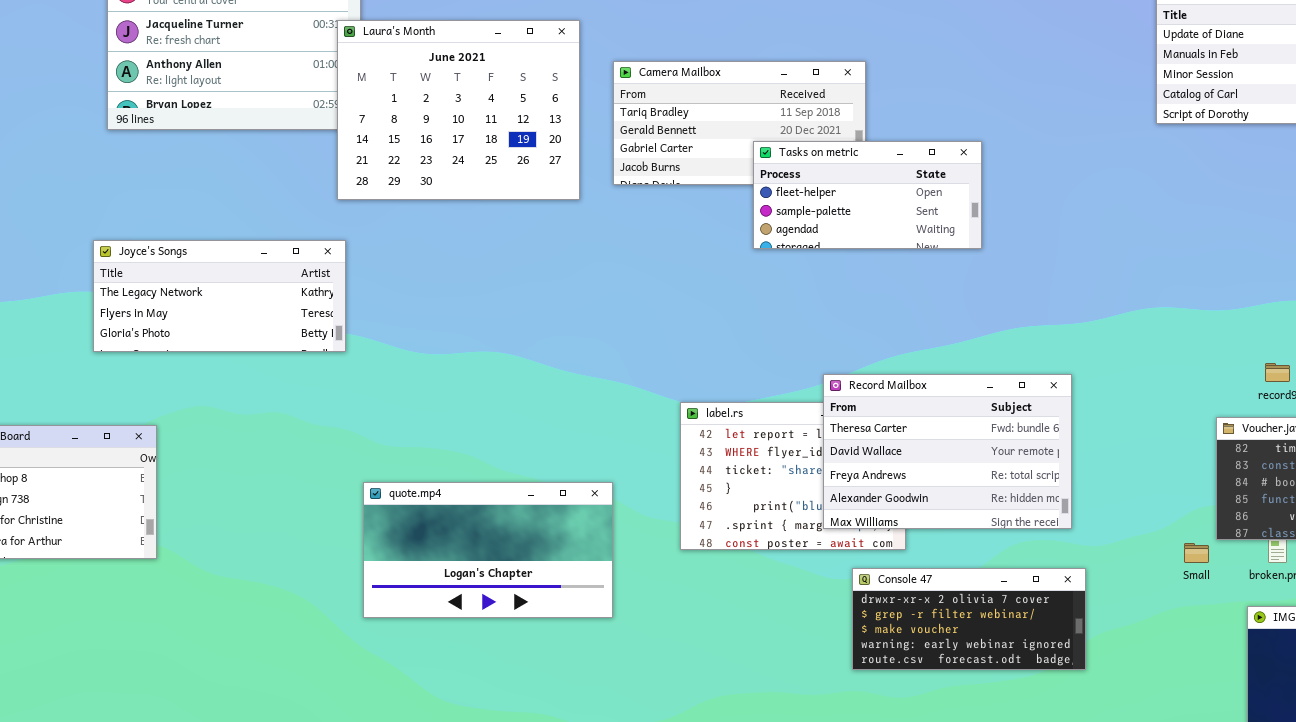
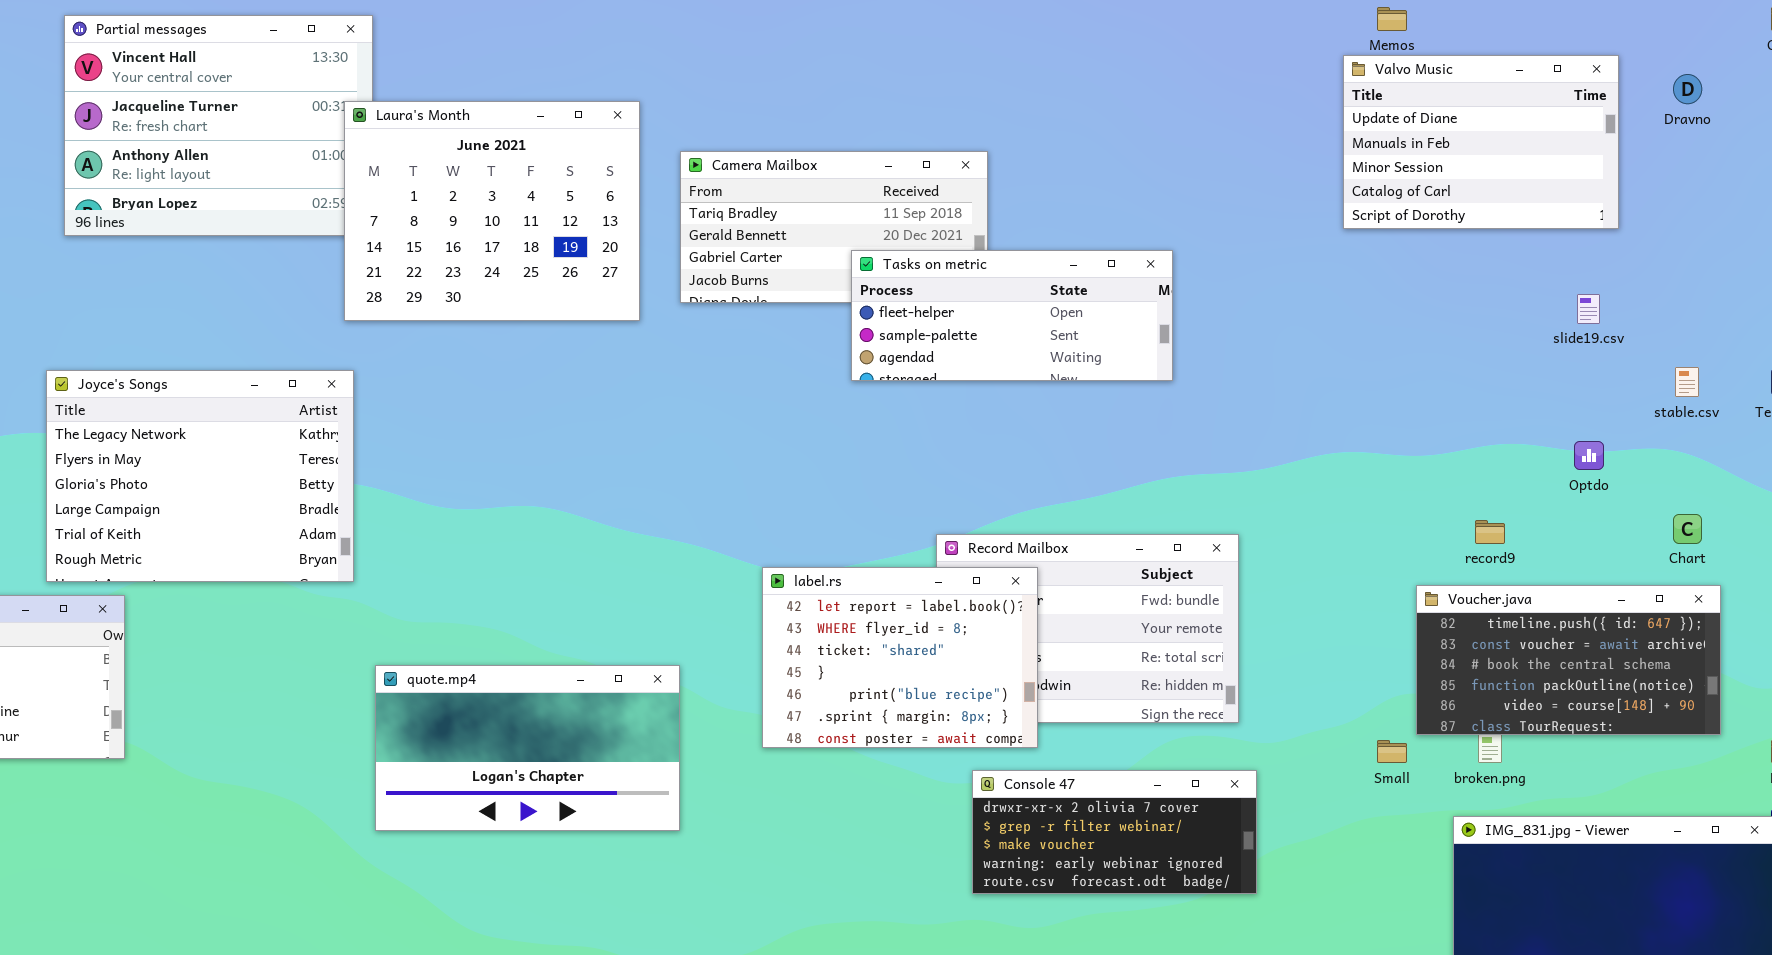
Tasks on metric: [753,141,982,249] -> [851,250,1173,381], resized
Joyce's Songs: [93,240,346,352] -> [46,370,354,582], resized
label.rs: [680,402,906,550] -> [762,567,1038,748], raised

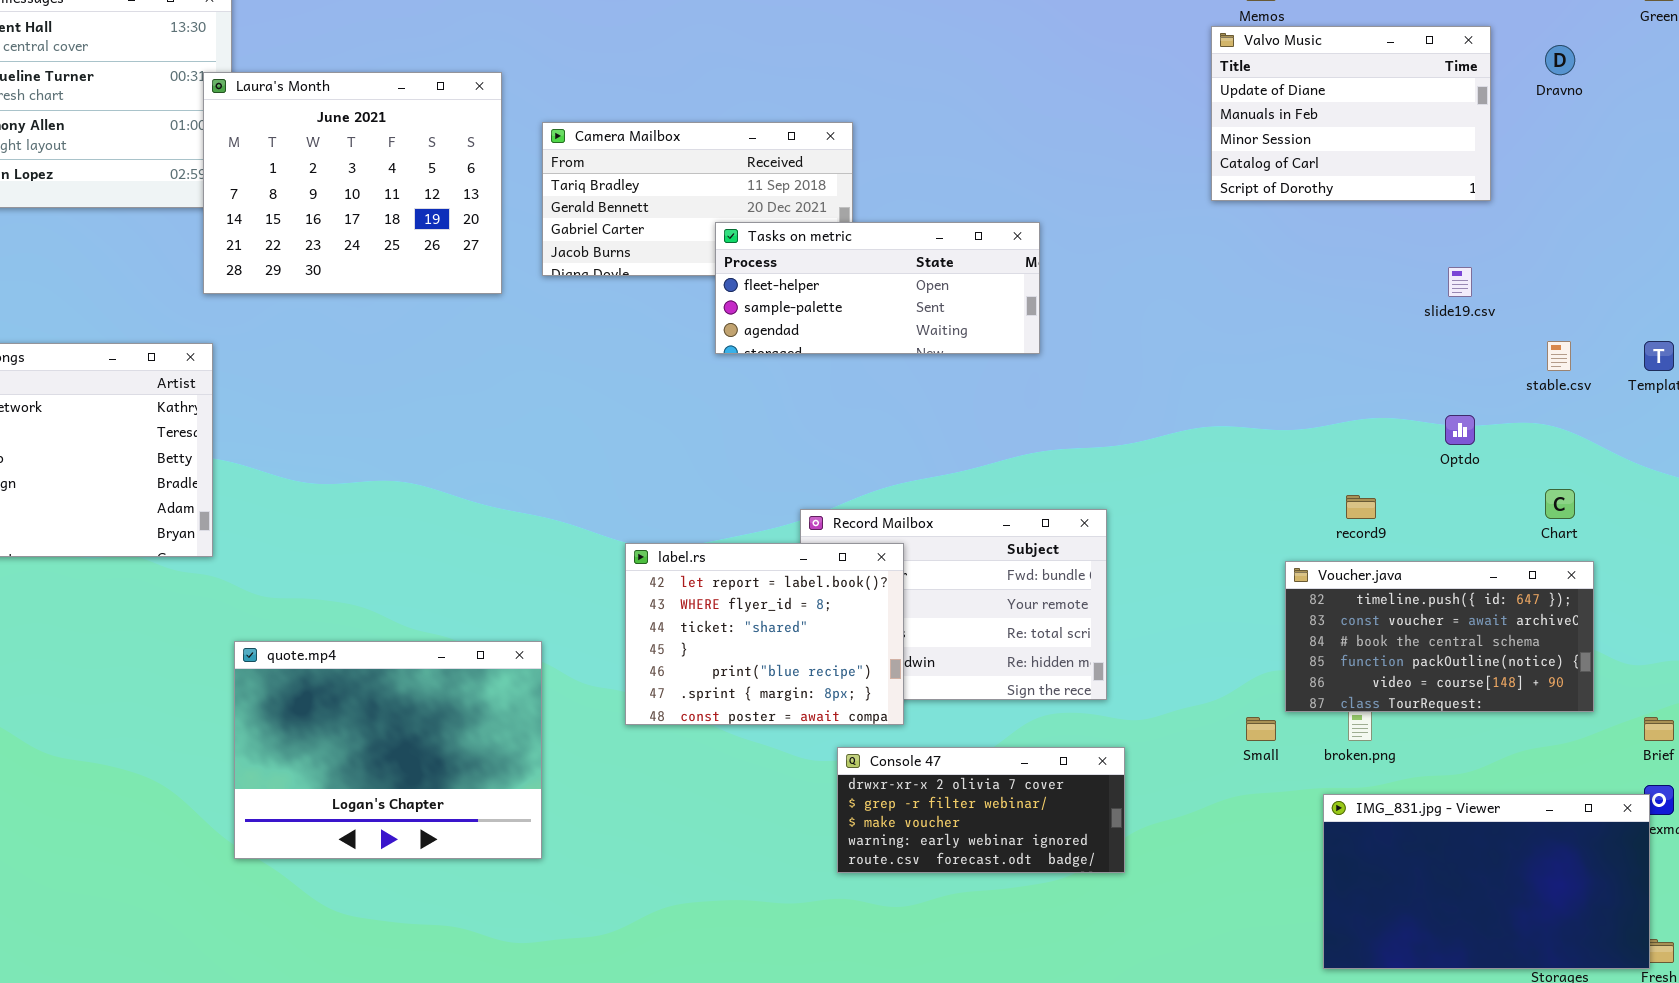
quote.mp4: [375,665,680,831] -> [234,641,542,859], resized

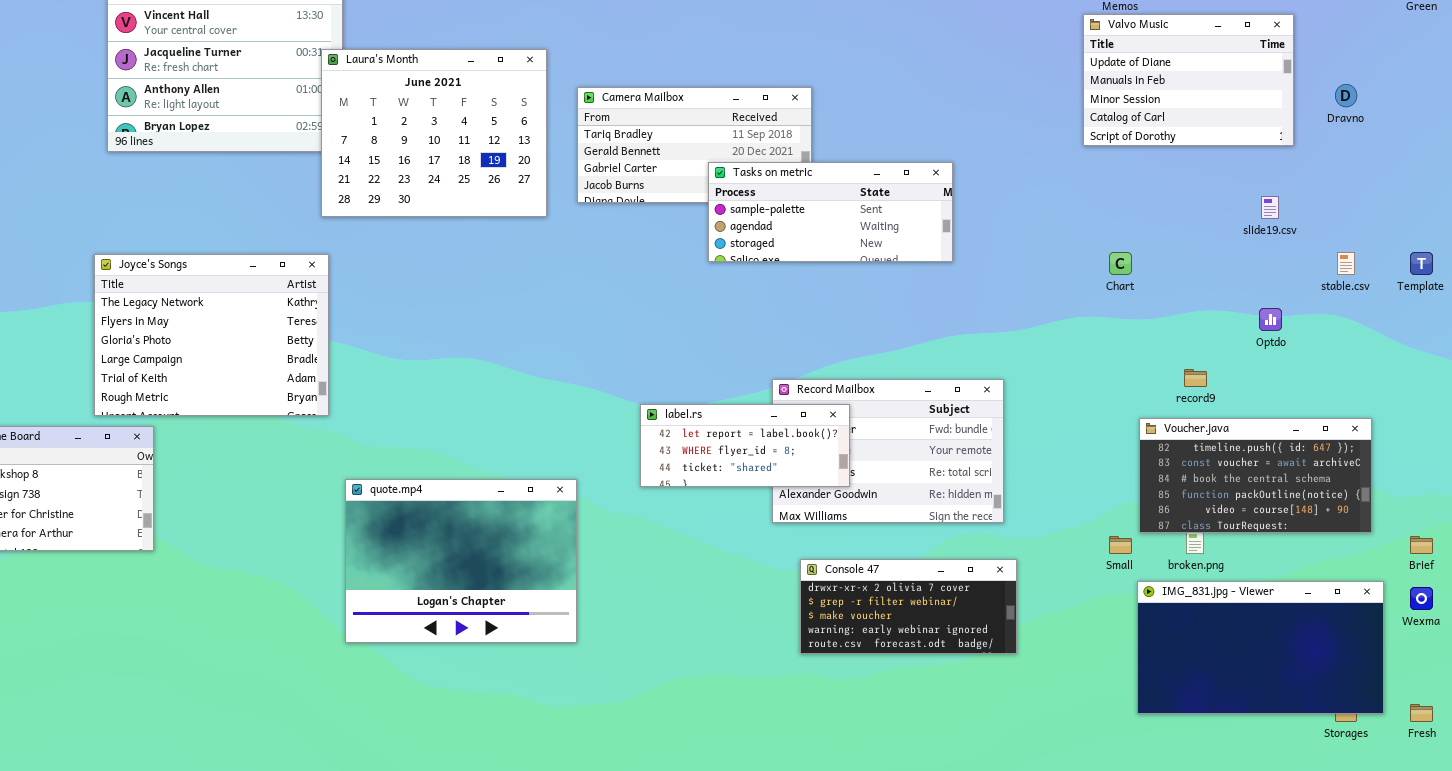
Dravno: [1545,45,1575,75] -> [1335,84,1357,107], moved
Tasks on metric: [715,222,1040,354] -> [708,162,953,262], scrolled down 1 row
Chart: [1545,489,1575,519] -> [1109,252,1132,275], moved
label.rs: [625,543,904,725] -> [640,404,850,487], resized
IMG_831.jpg - Viewer: [1323,794,1650,969] -> [1137,581,1384,714], moved

